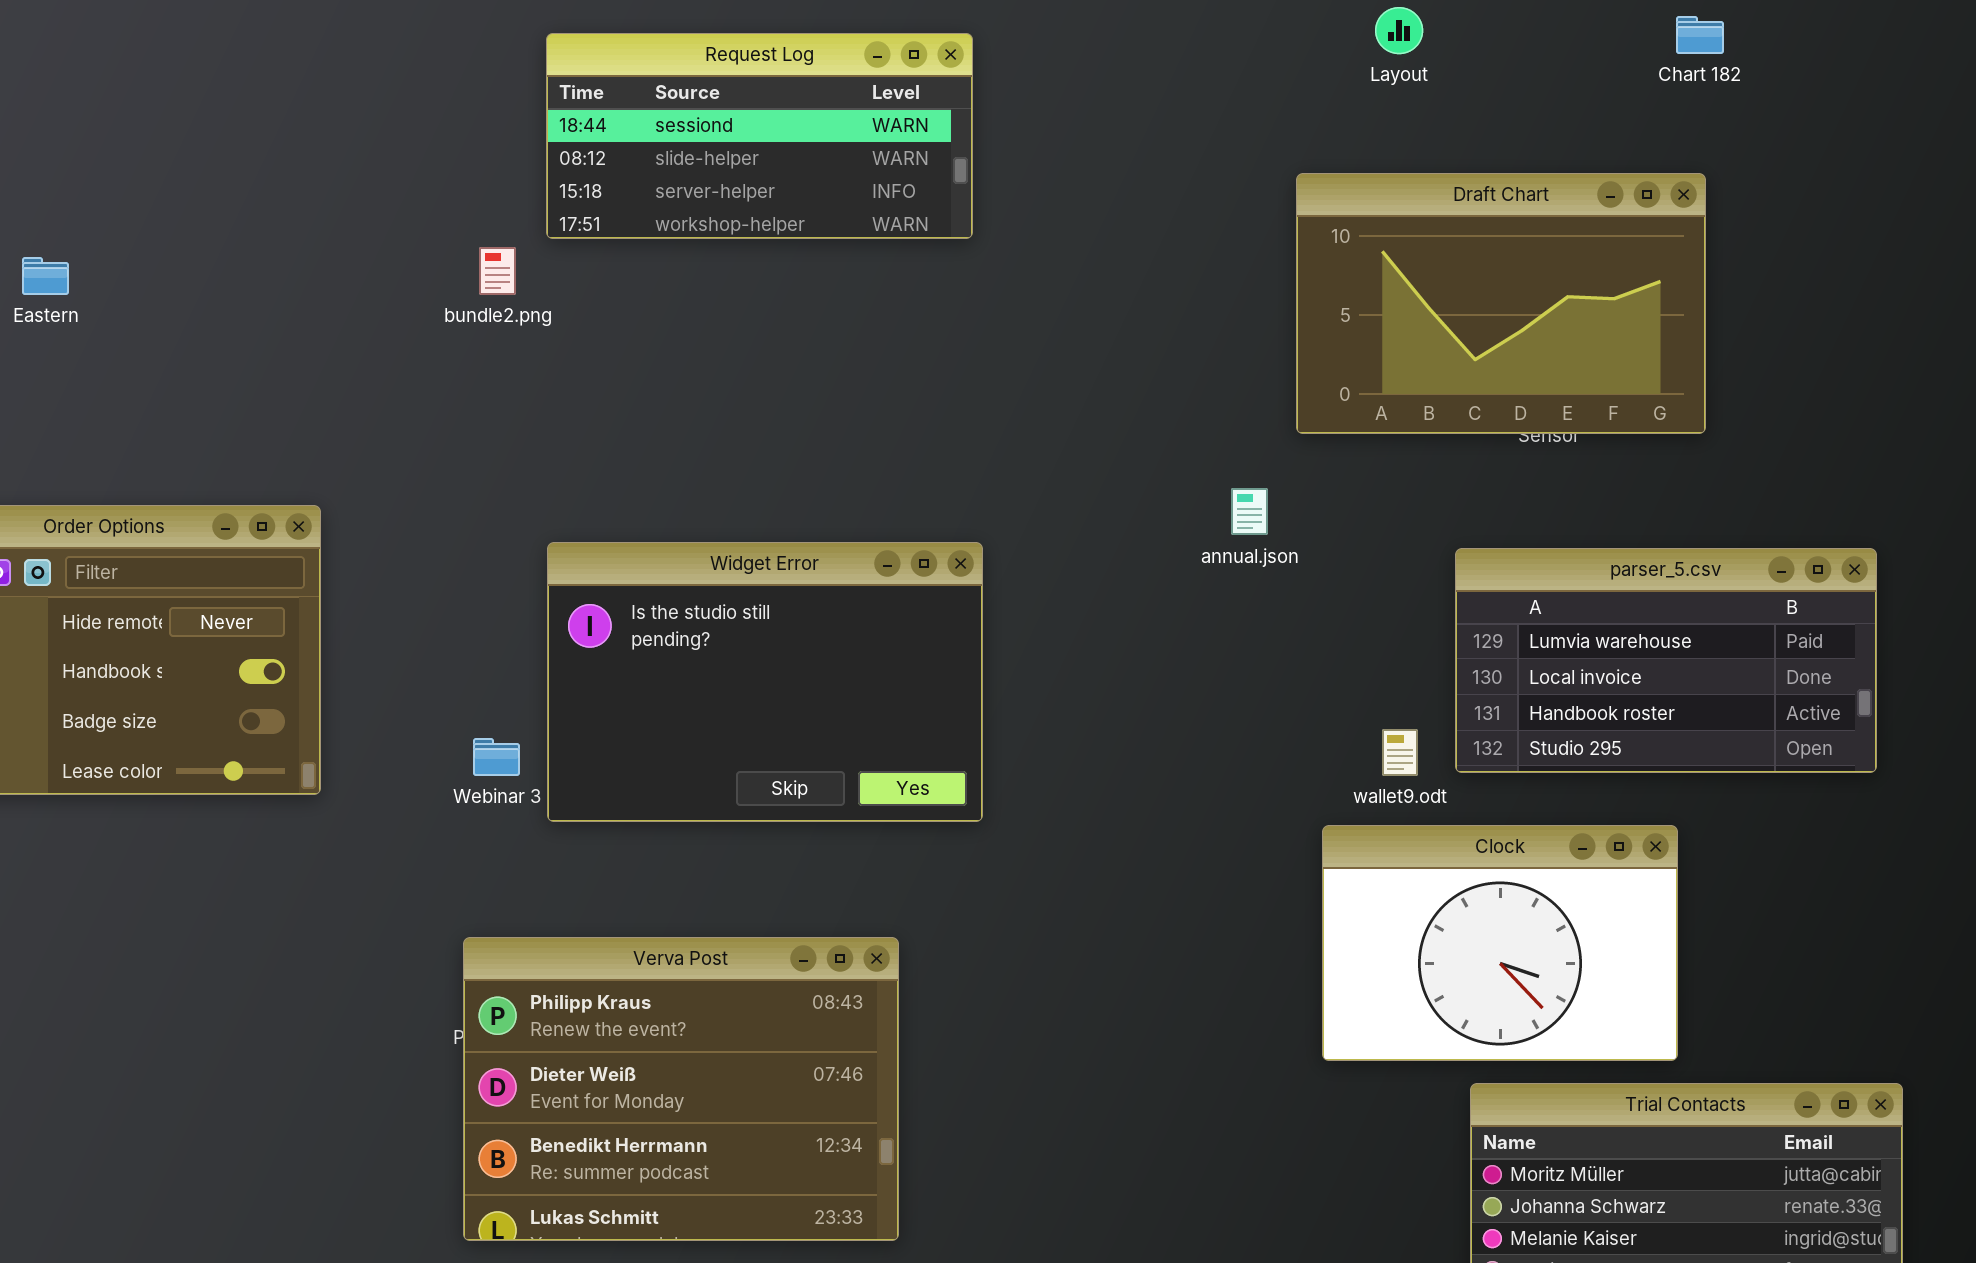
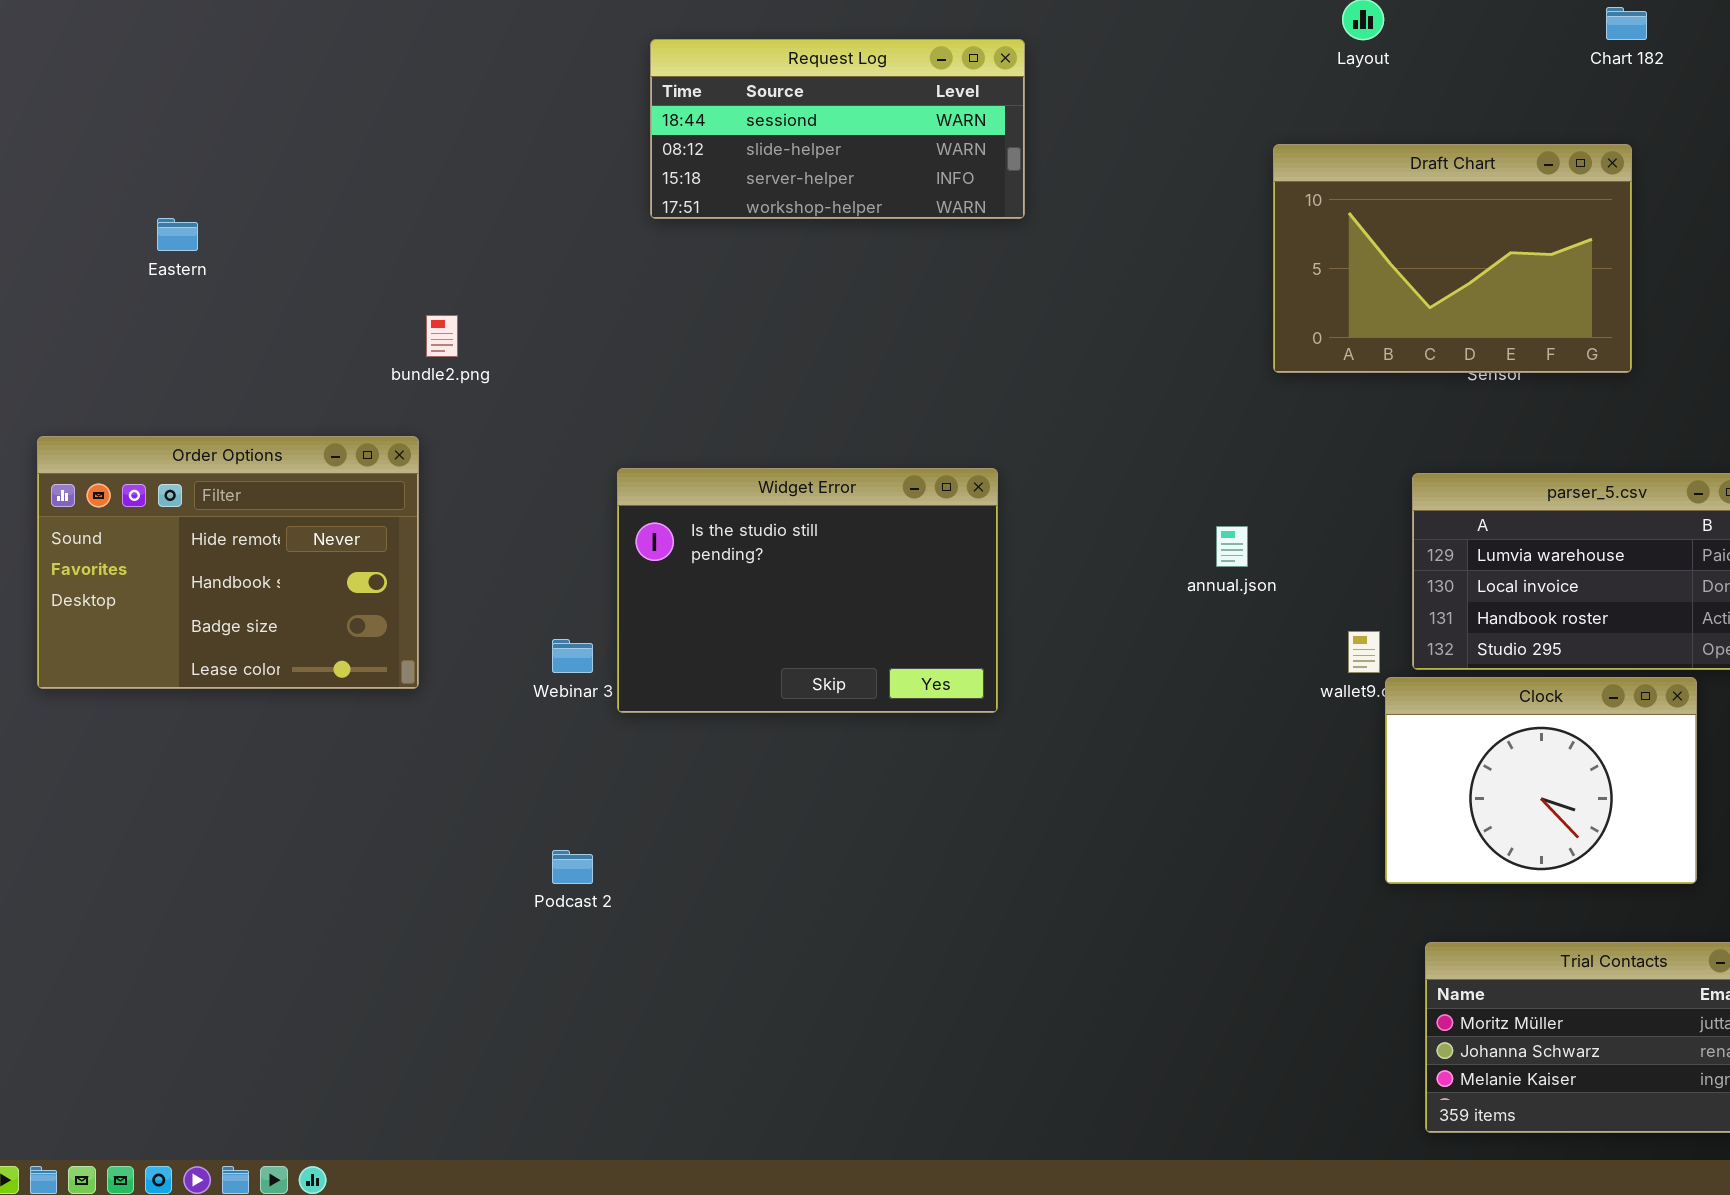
Request Log: [546,33,973,239] -> [650,39,1025,219], moved
bundle2.png: [479,247,516,295] -> [426,315,458,357], moved
annual.json: [1231,488,1268,535] -> [1216,526,1248,567], moved
Clock: [1322,825,1678,1061] -> [1385,677,1697,884], moved
Verva Post: [463,937,899,1241] -> none, closed

